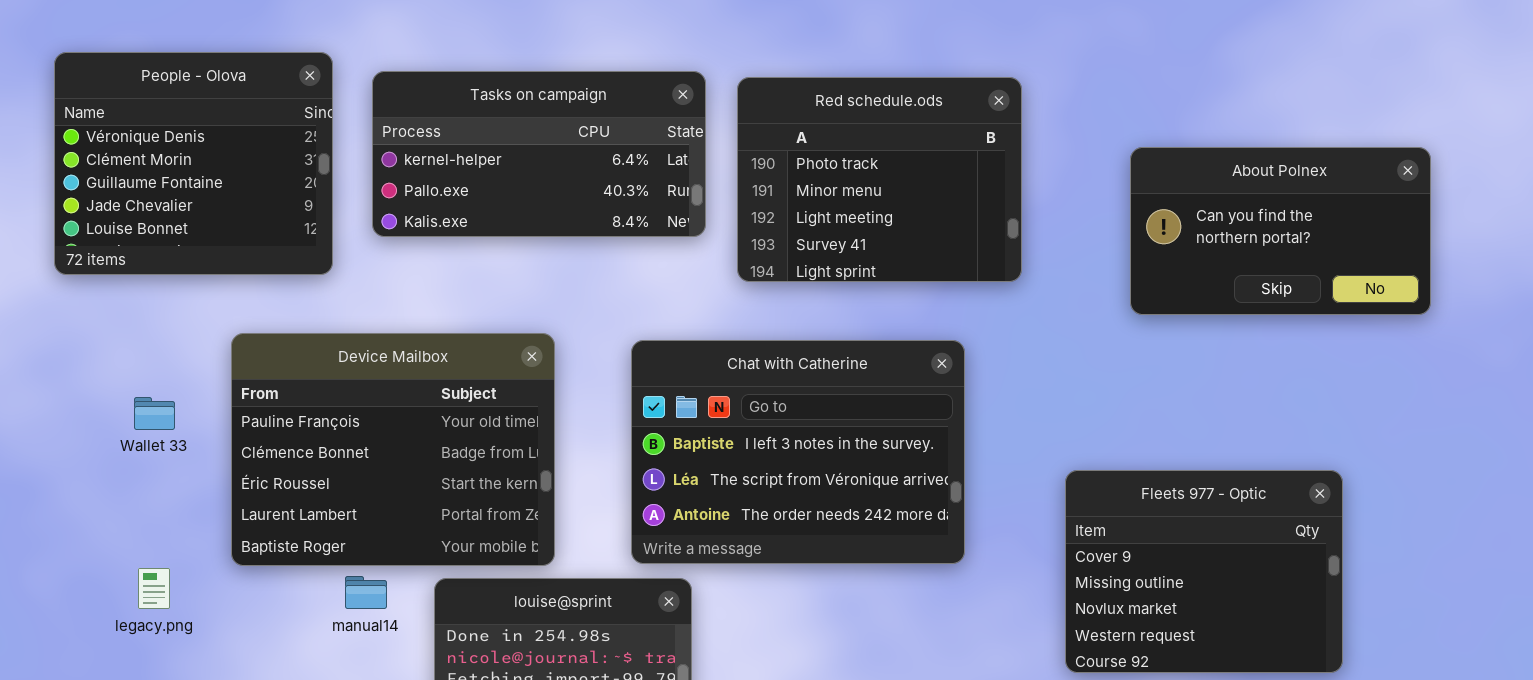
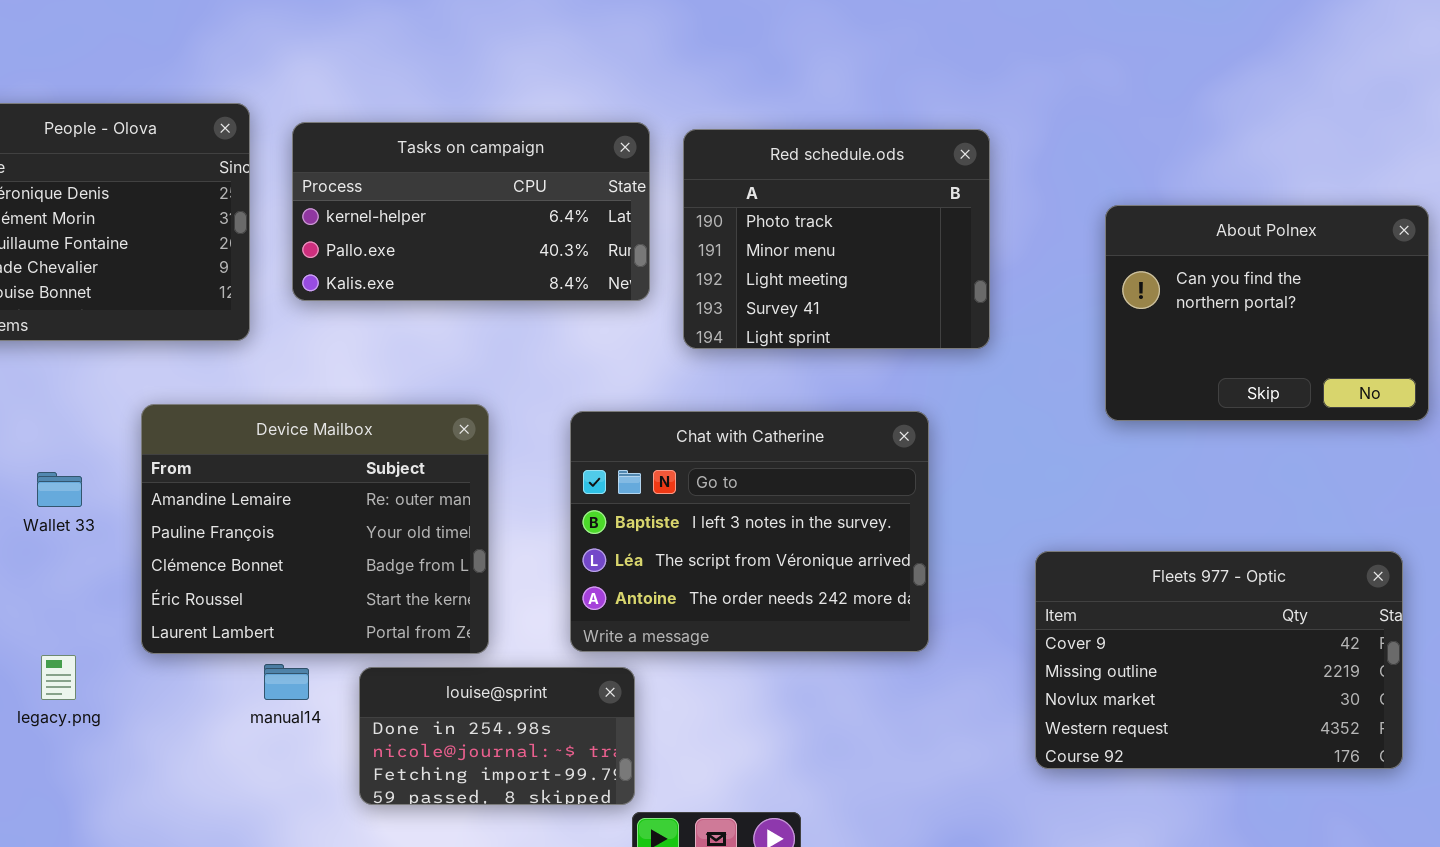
About Polnex: [1130,147,1431,315] -> [1105,205,1429,421], resized
Device Mailbox: [231,333,555,566] -> [141,404,489,654], scrolled up 1 row
Fleets 977 - Optic: [1065,470,1343,673] -> [1035,551,1403,769], resized

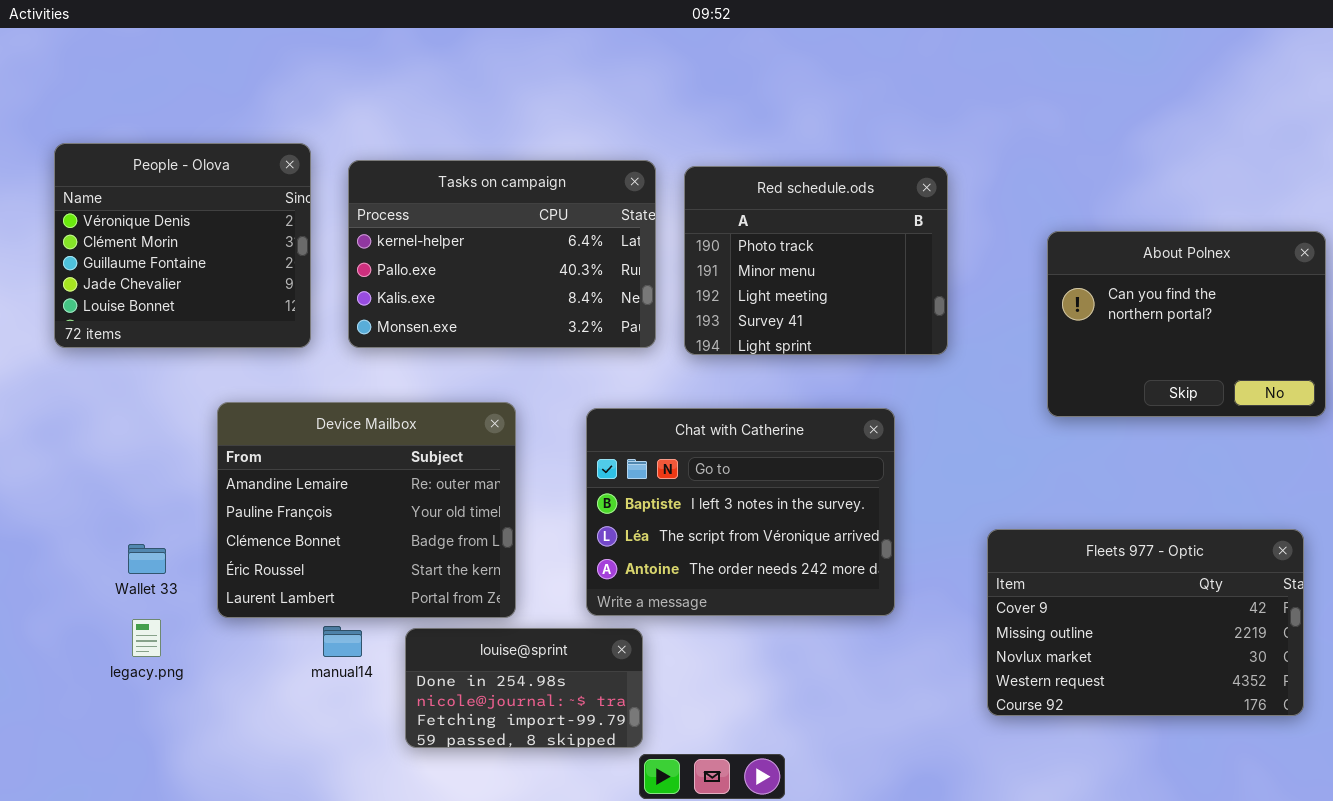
Tasks on campaign: [292,122,650,301] -> [348,160,656,348], resized
Wallet 33: [37,472,82,507] -> [128,544,166,574], moved

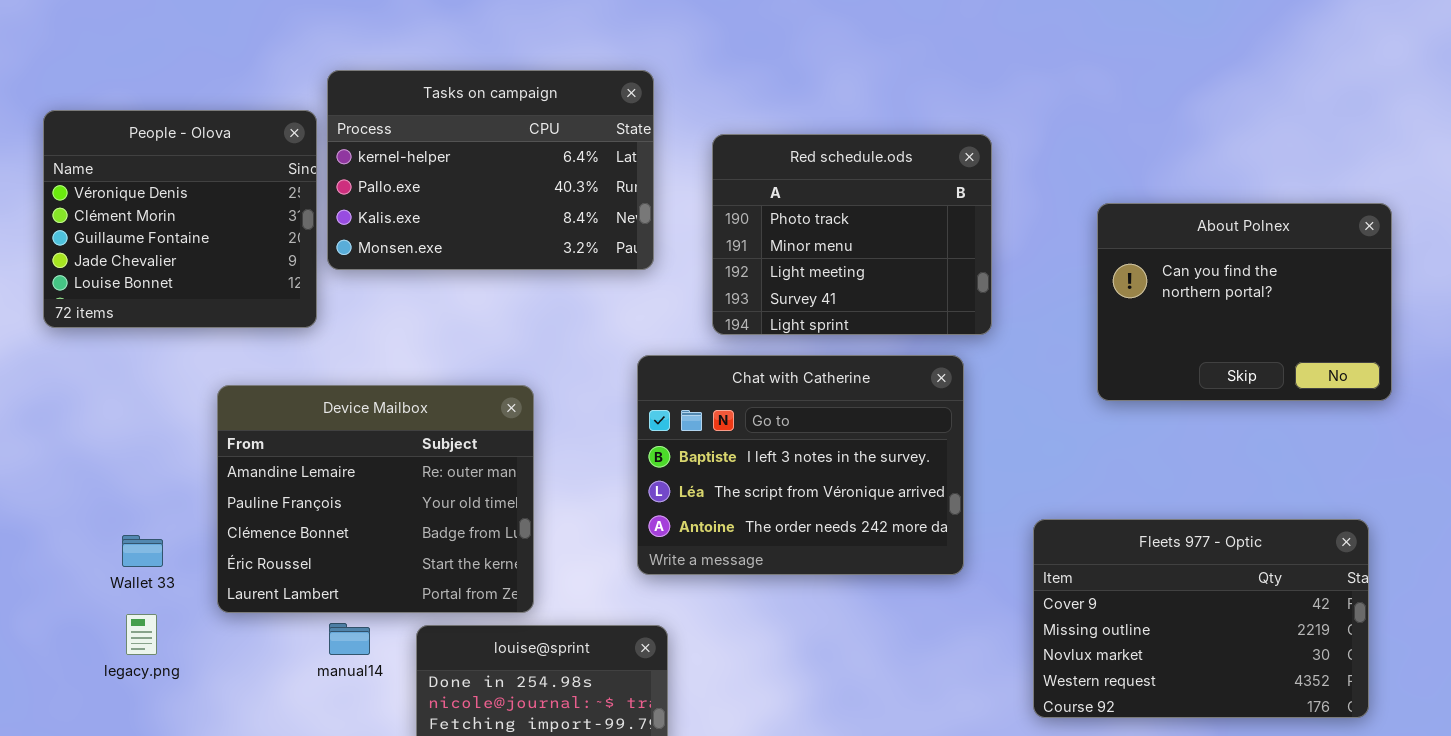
Tasks on campaign: [348,160,656,348] -> [327,70,654,270], moved
Chat with Catherine: [586,408,895,616] -> [637,355,964,575], moved

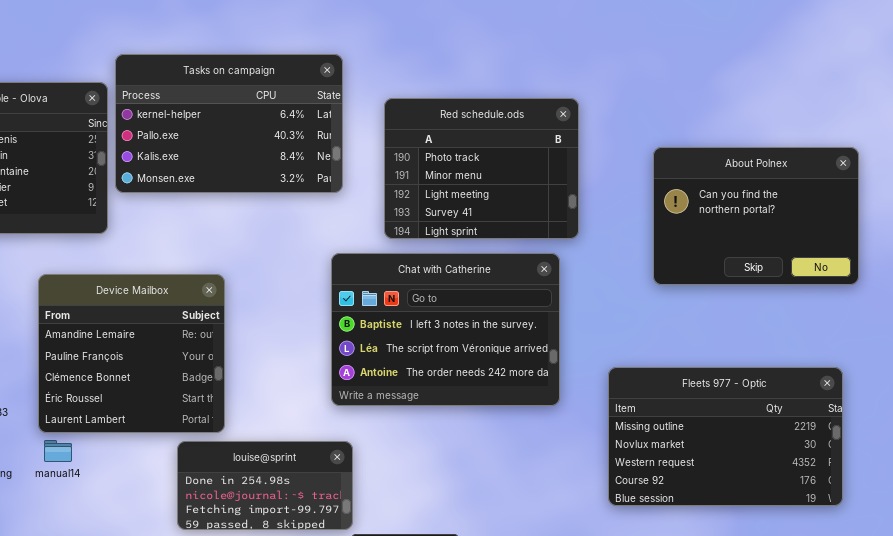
Device Mailbox: [217,385,534,613] -> [38,274,225,433], resized
Fleets 977 - Optic: [1033,519,1369,718] -> [608,367,843,506], scrolled down 1 row
manual14: [329,623,370,655] -> [44,440,72,462], moved

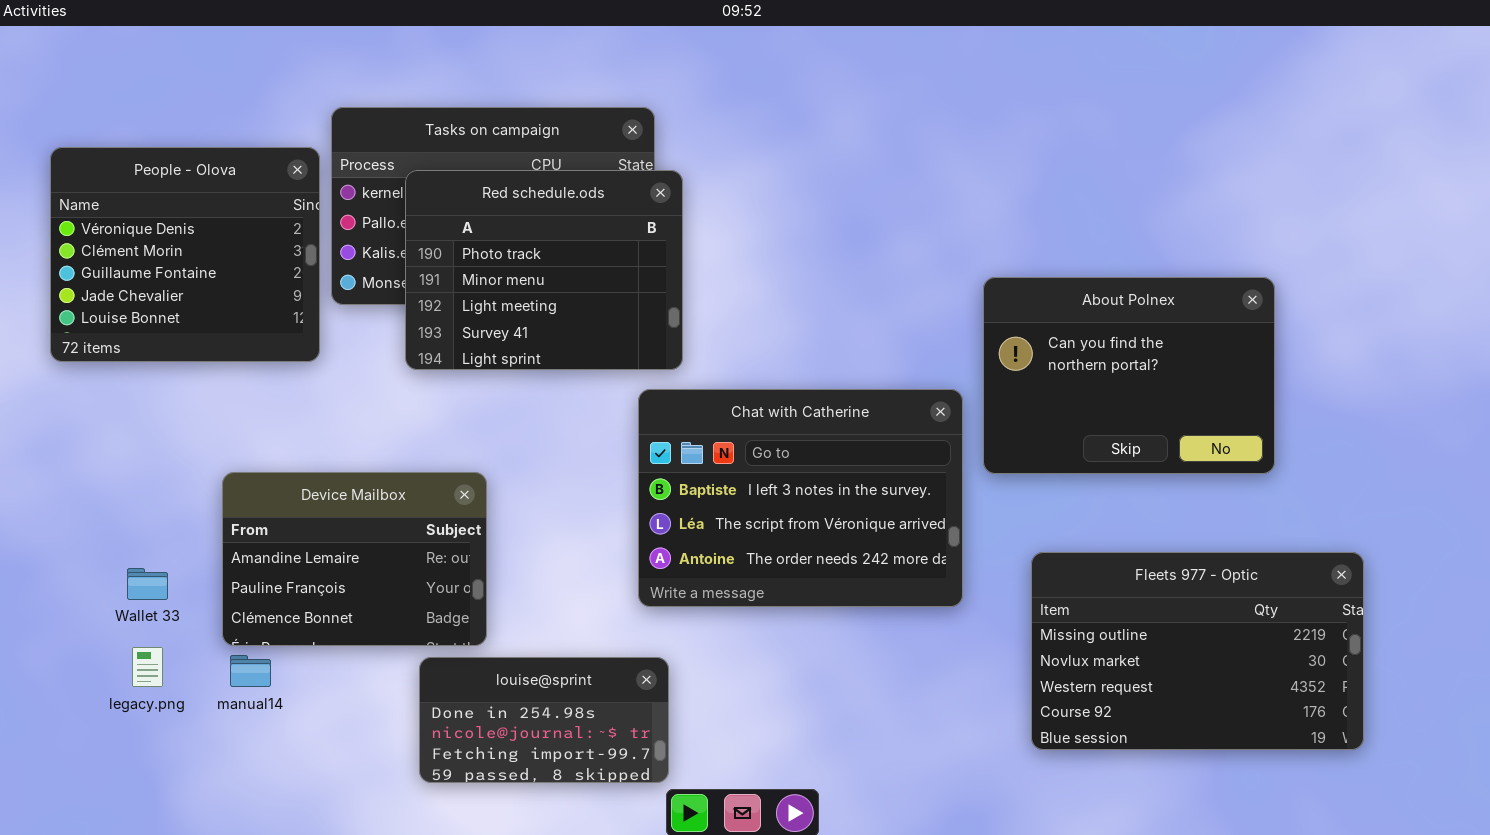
Red schedule.ods: [384,98,579,239] -> [405,170,683,370], moved
About Polnex: [653,147,859,285] -> [983,277,1275,474], moved
Device Mailbox: [38,274,225,433] -> [222,472,487,646], resized

